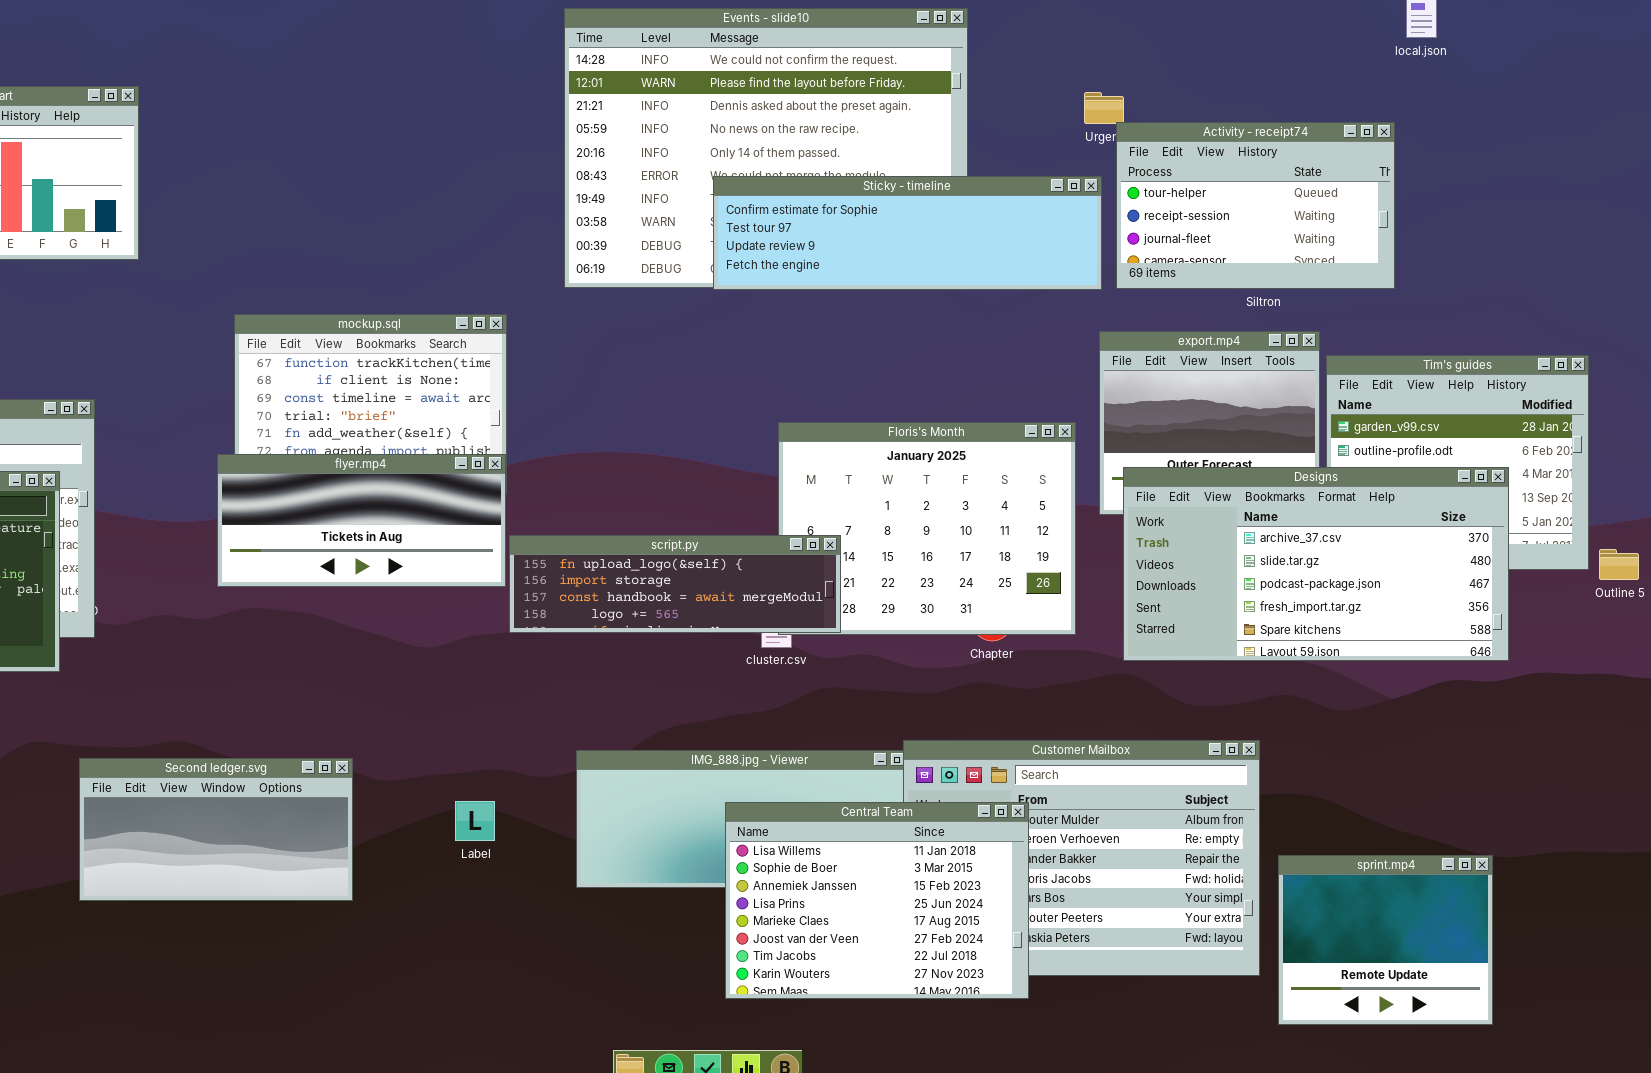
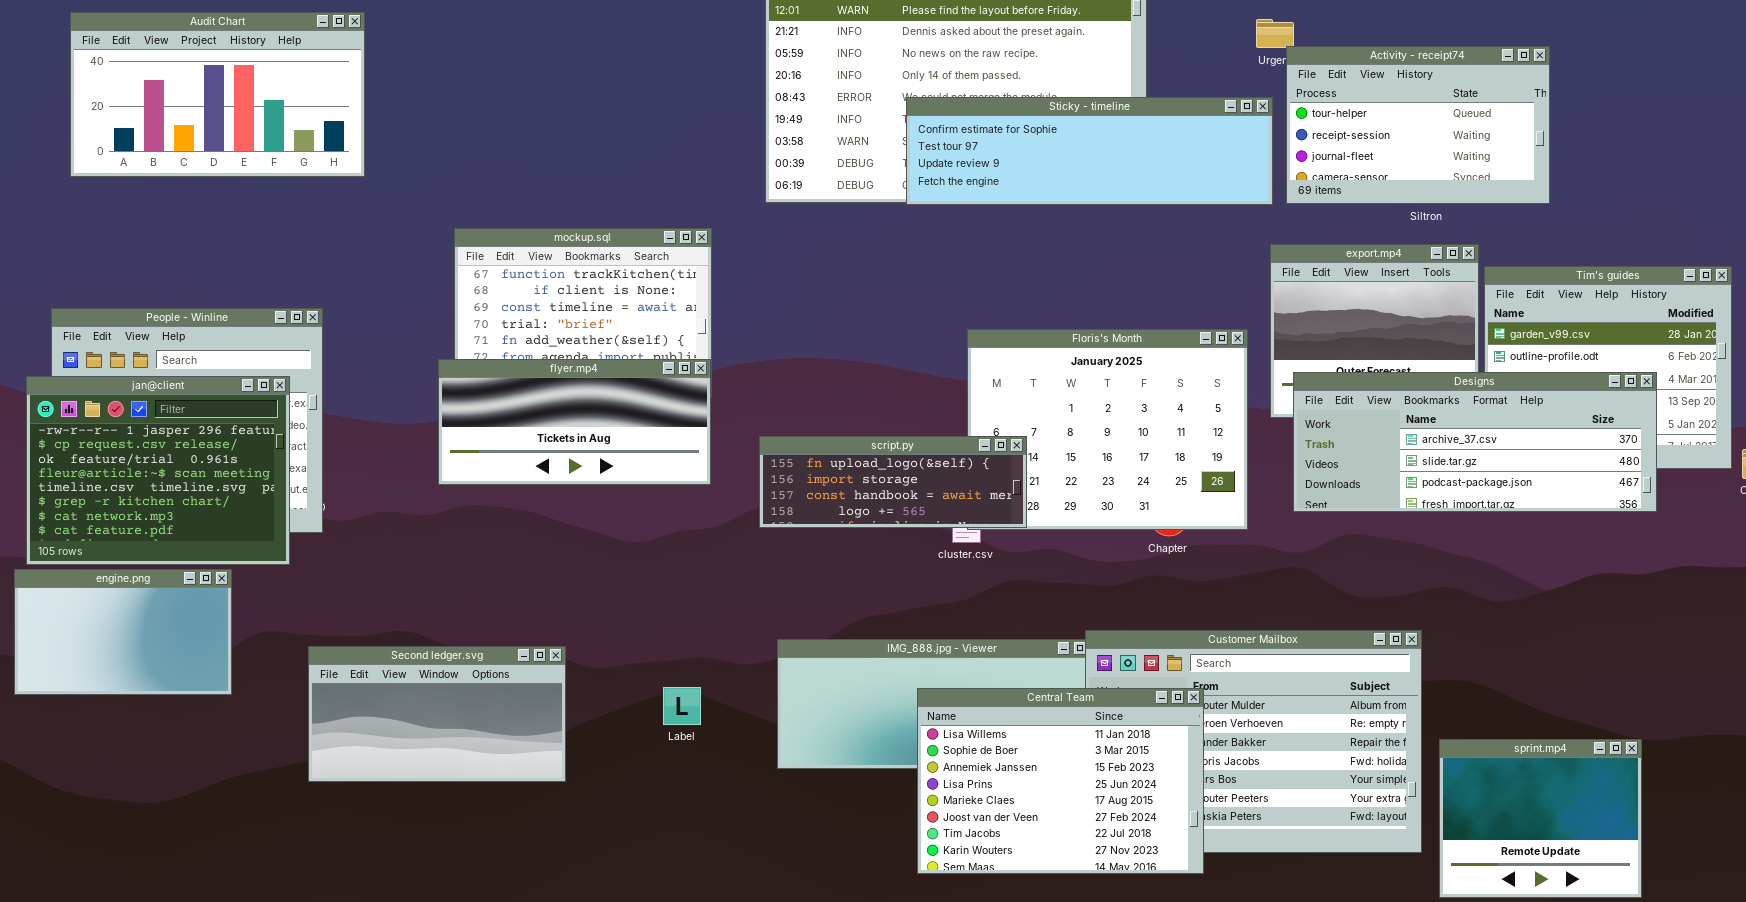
Designs: [1123,467,1509,661] -> [1293,372,1657,512], resized
script.py: [509,535,841,633] -> [759,436,1027,528], resized

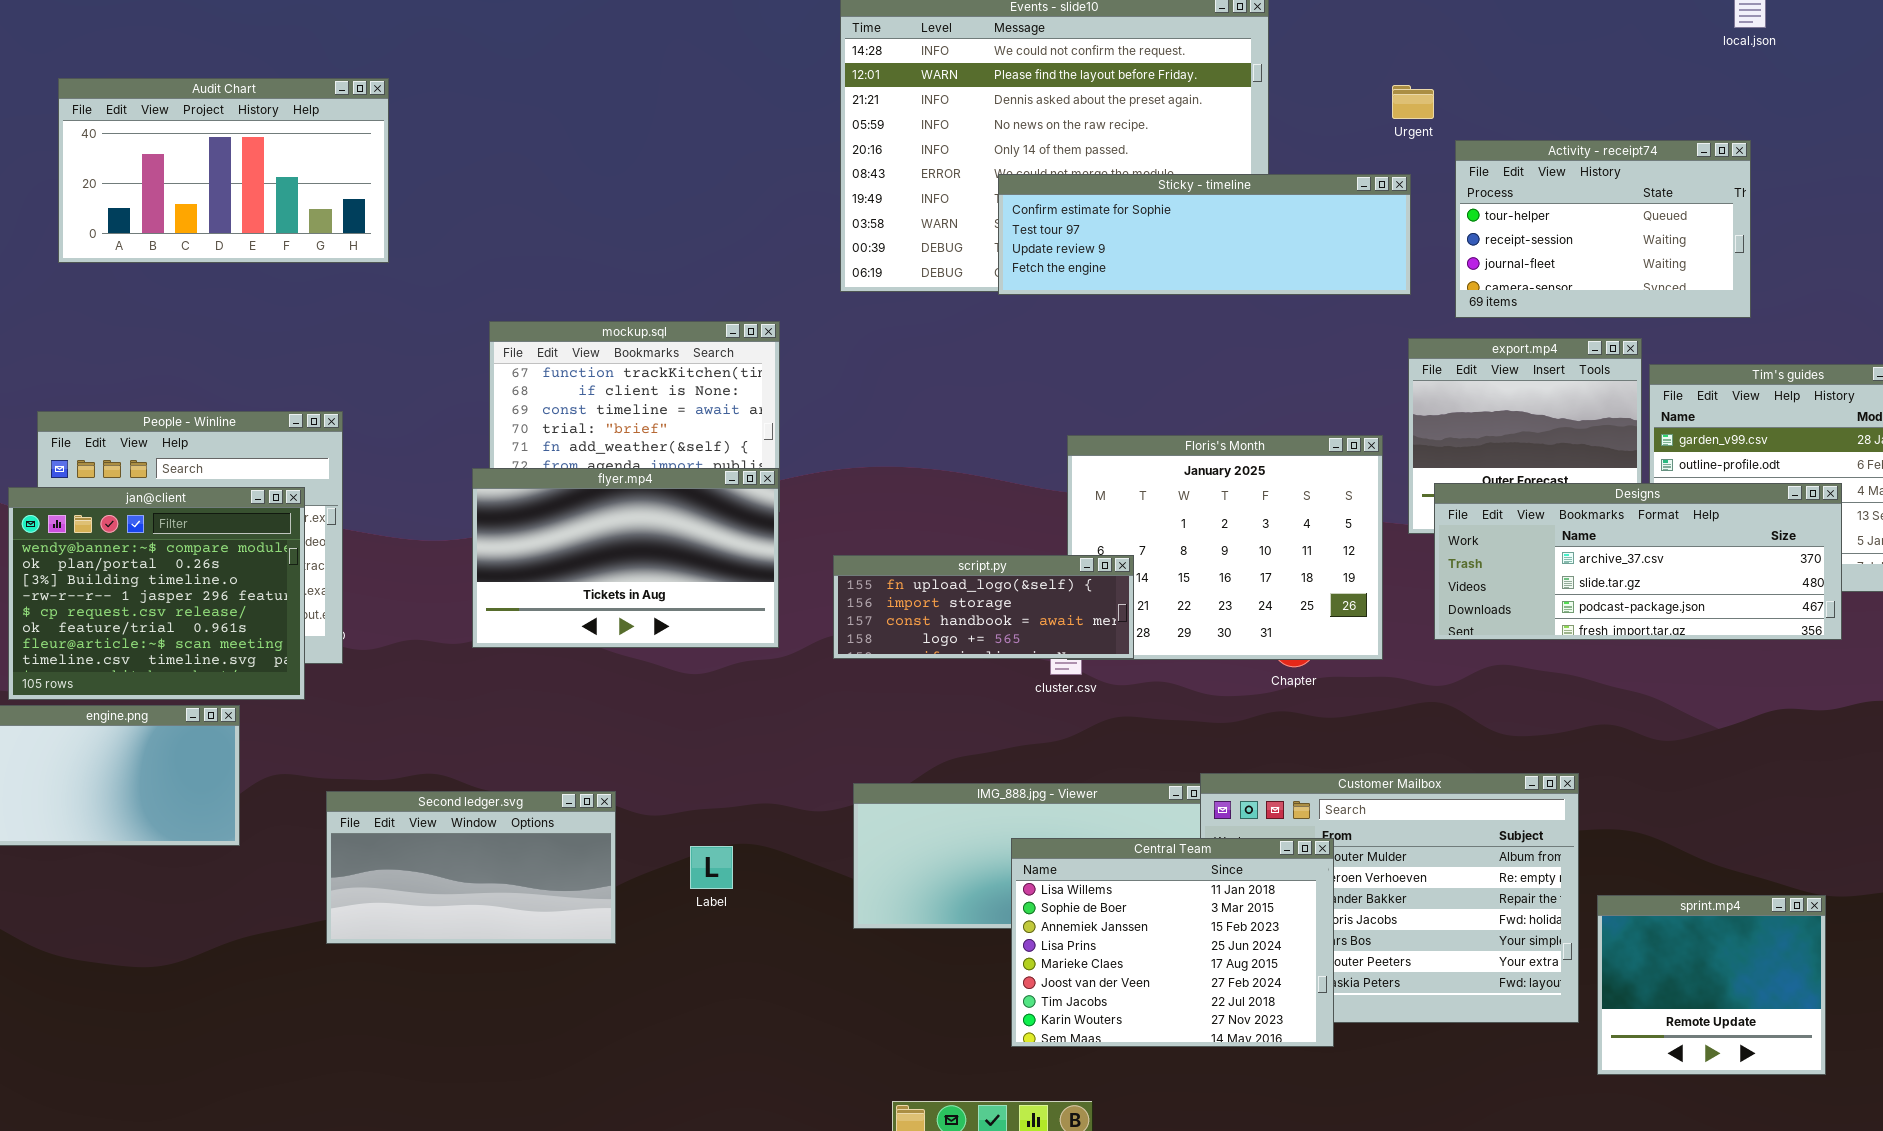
Activity - receipt74: [1286,46,1550,204] -> [1455,140,1751,318], moved
flyer.mp4: [438,359,711,485] -> [472,468,779,648], resized
jan@client: [26,376,290,565] -> [8,487,305,700], scrolled up 3 rows
Label: [663,687,701,725] -> [690,846,733,889], moved

